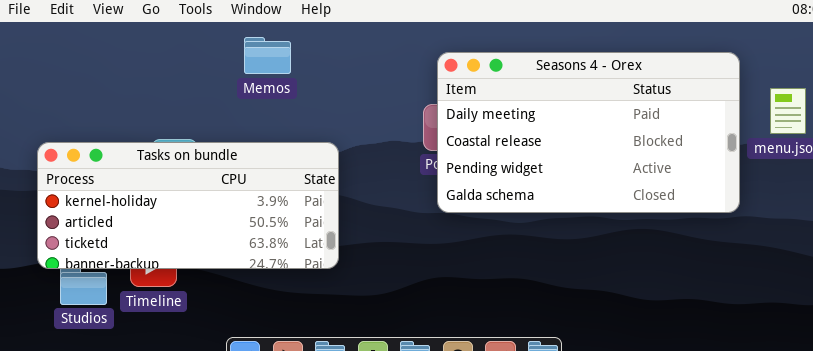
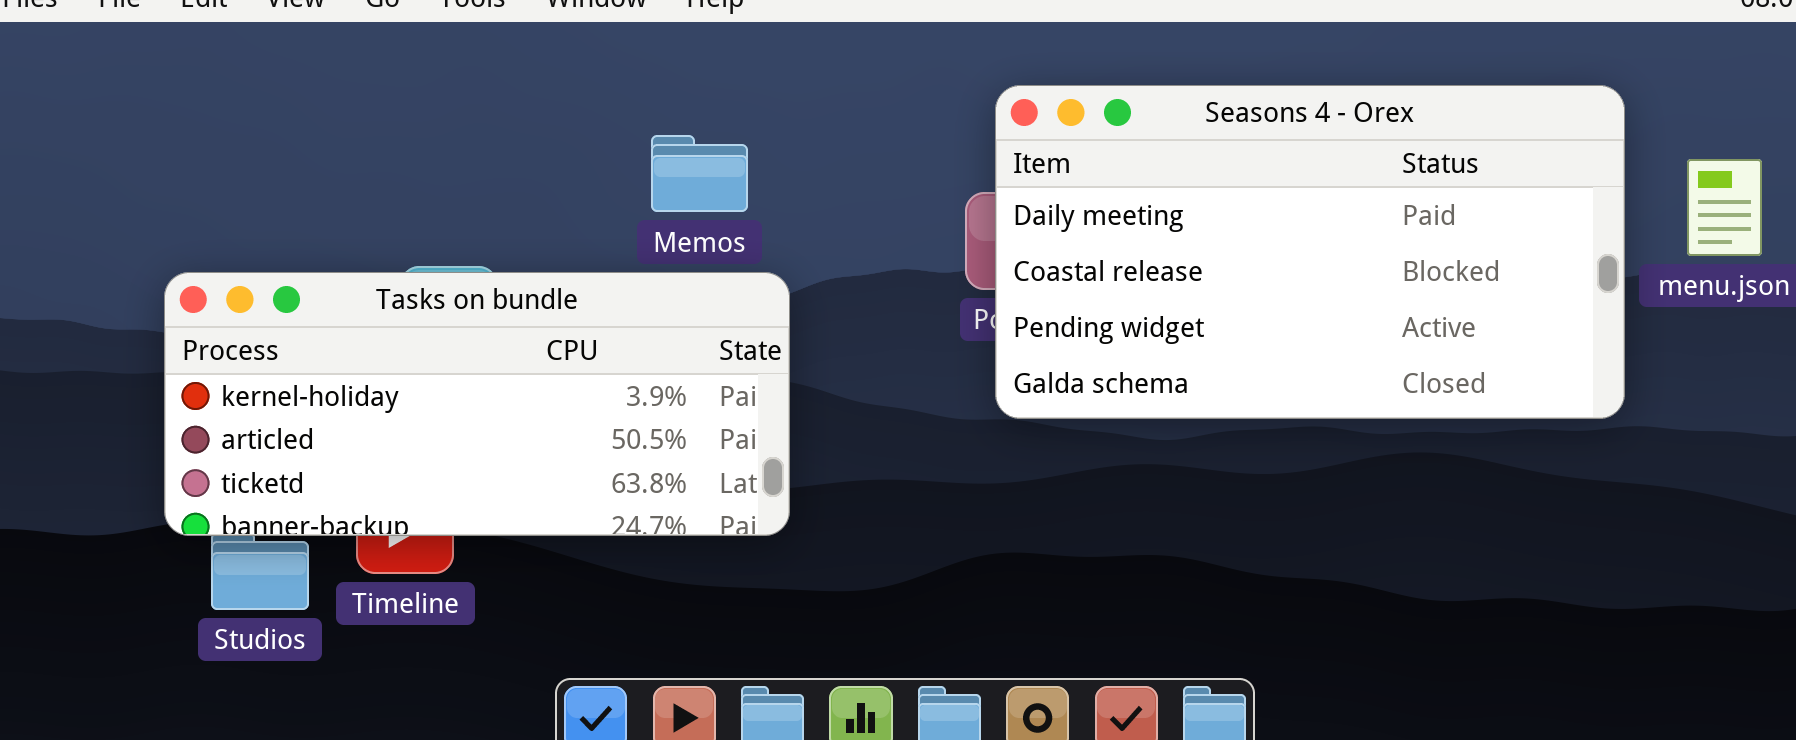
Memos: [244,37,291,74] -> [651,135,748,212], moved

